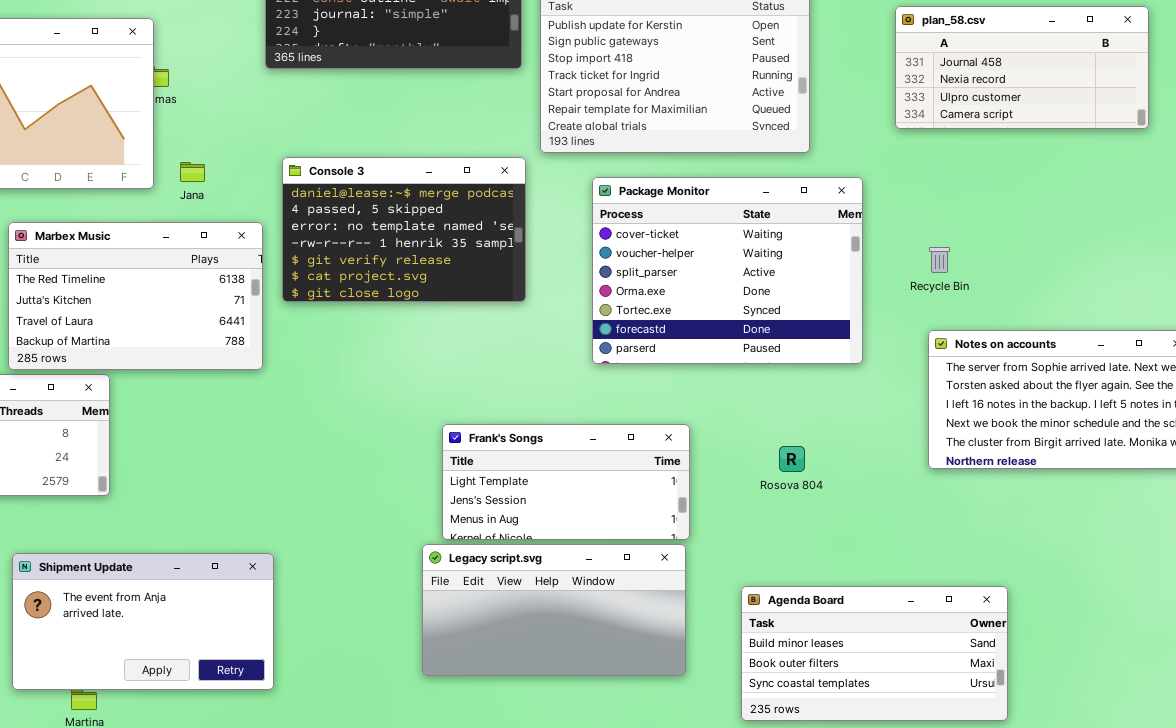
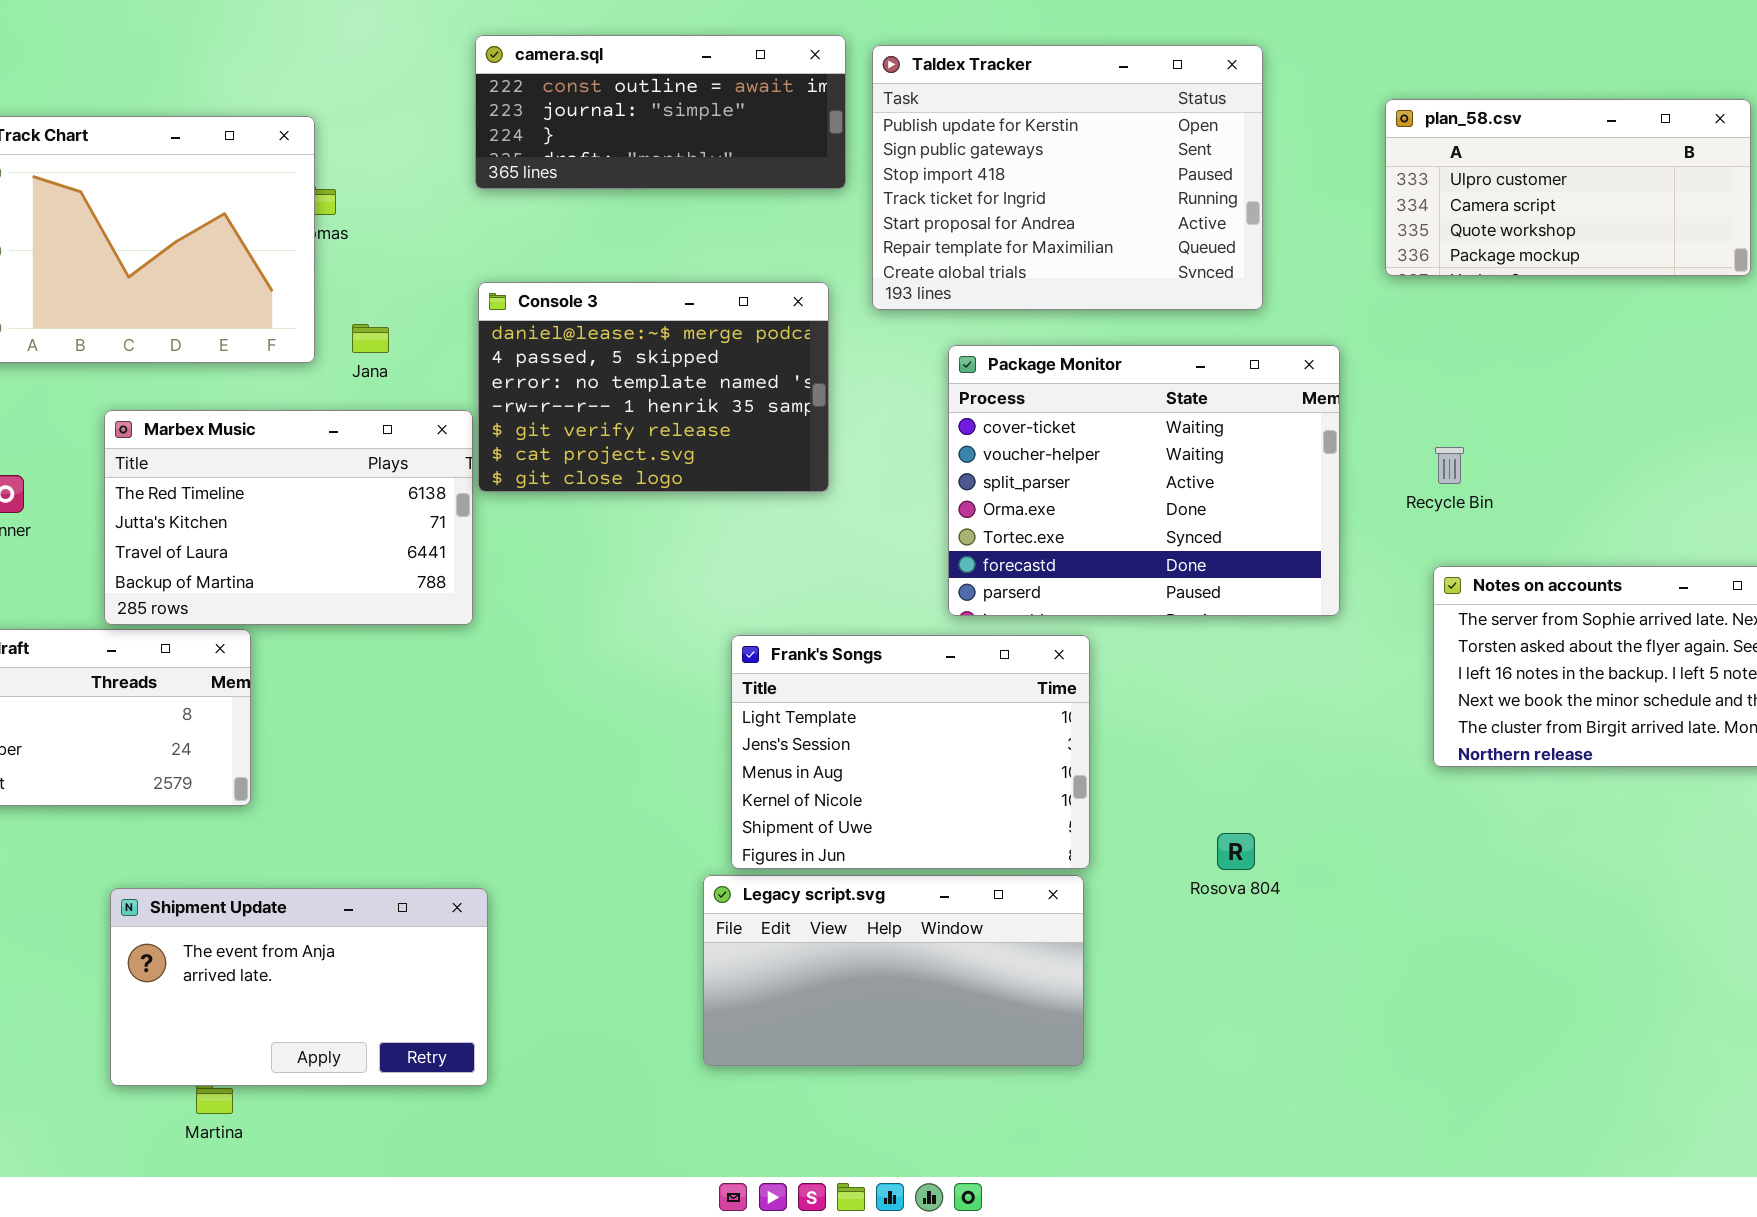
plan_58.csv: [895,6,1149,129] -> [1385,99,1751,276], scrolled down 2 rows
Console 3: [282,157,526,302] -> [478,282,829,492], moved
Frank's Songs: [442,424,690,540] -> [731,635,1090,869], resized
Rosova 804: [779,446,805,472] -> [1217,833,1255,870], moved
Agenda Board: [741,586,1008,721] -> none, closed

